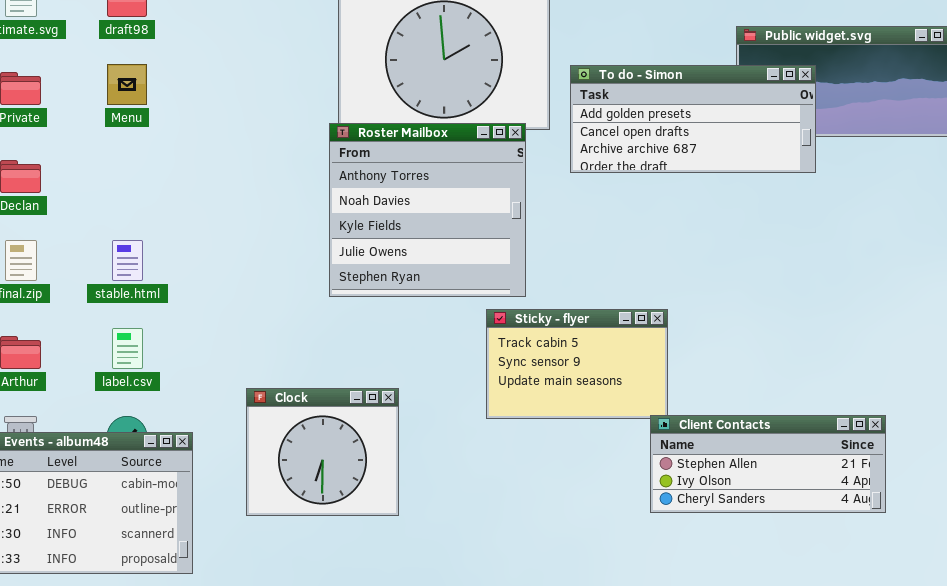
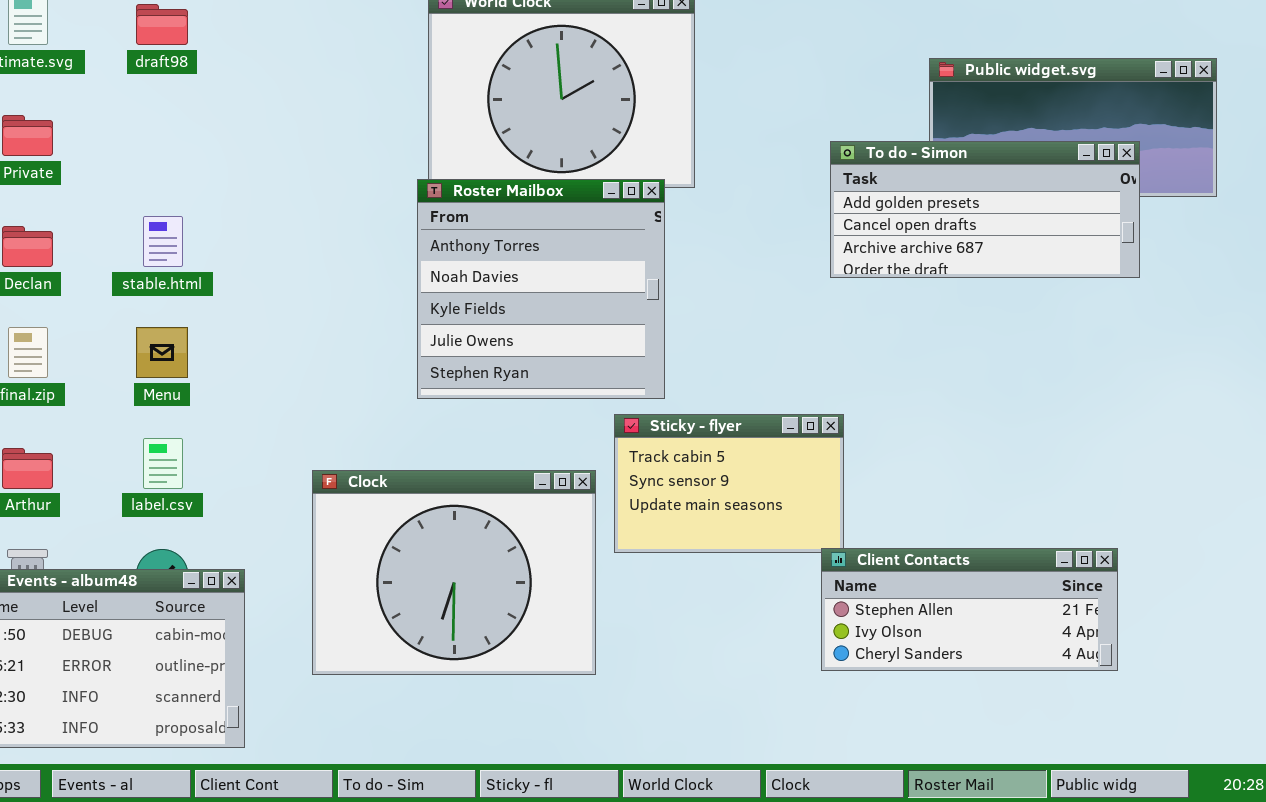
Menu: [107,64,147,105] -> [136,327,188,378], moved
To do - Simon: [570,65,816,173] -> [830,141,1140,278], moved
stable.html: [112,240,143,281] -> [143,216,183,267], moved
Clock: [246,388,399,516] -> [312,470,596,675], resized

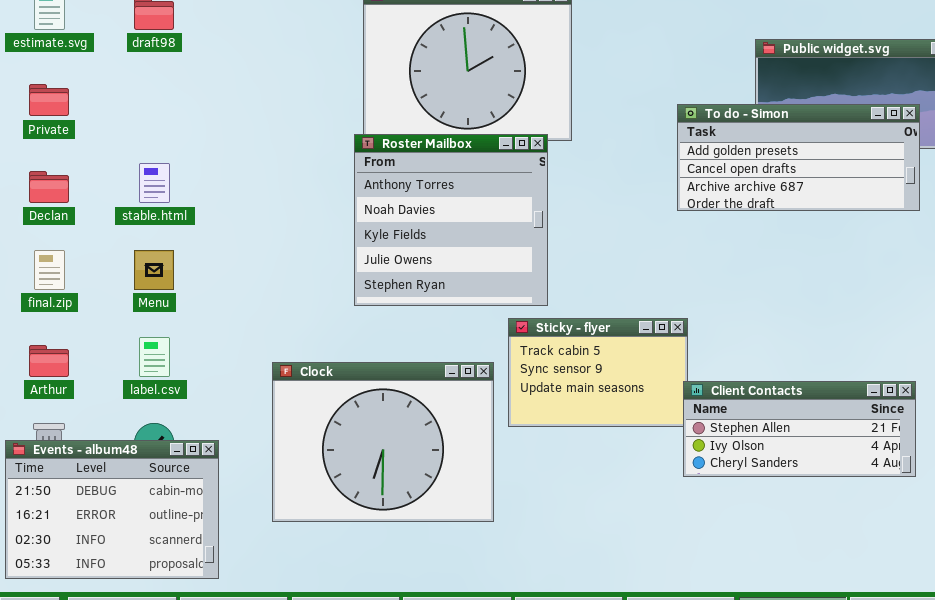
Client Contacts: [821,548,1118,671] -> [683,381,916,477], moved

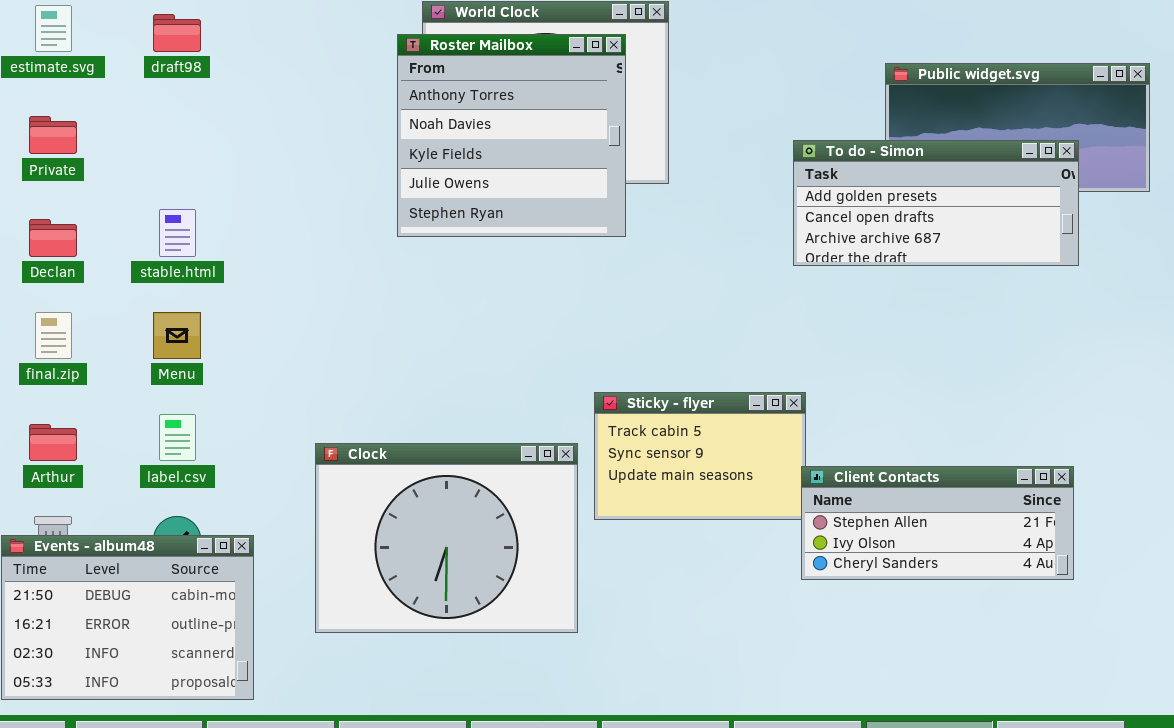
Roster Mailbox: [354,134,548,306] -> [397,34,626,237], moved

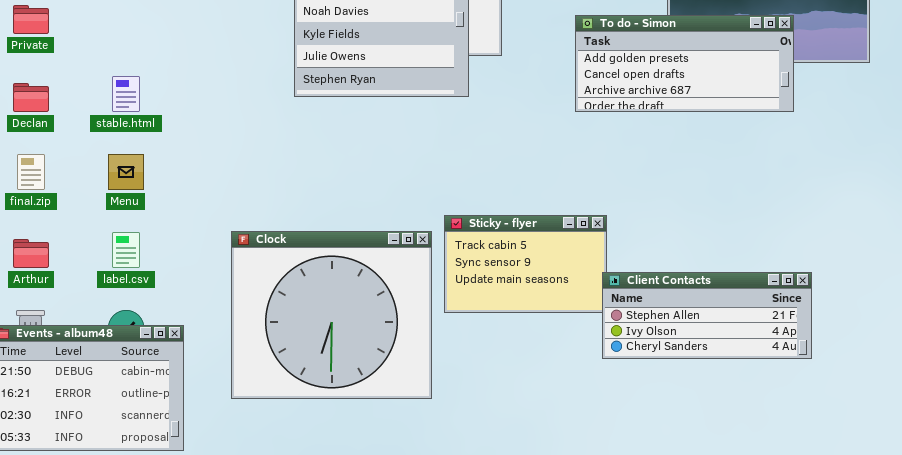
To do - Simon: [793,140,1079,266] -> [575,15,794,112], moved
Clock: [315,443,578,633] -> [231,231,432,399], resized

